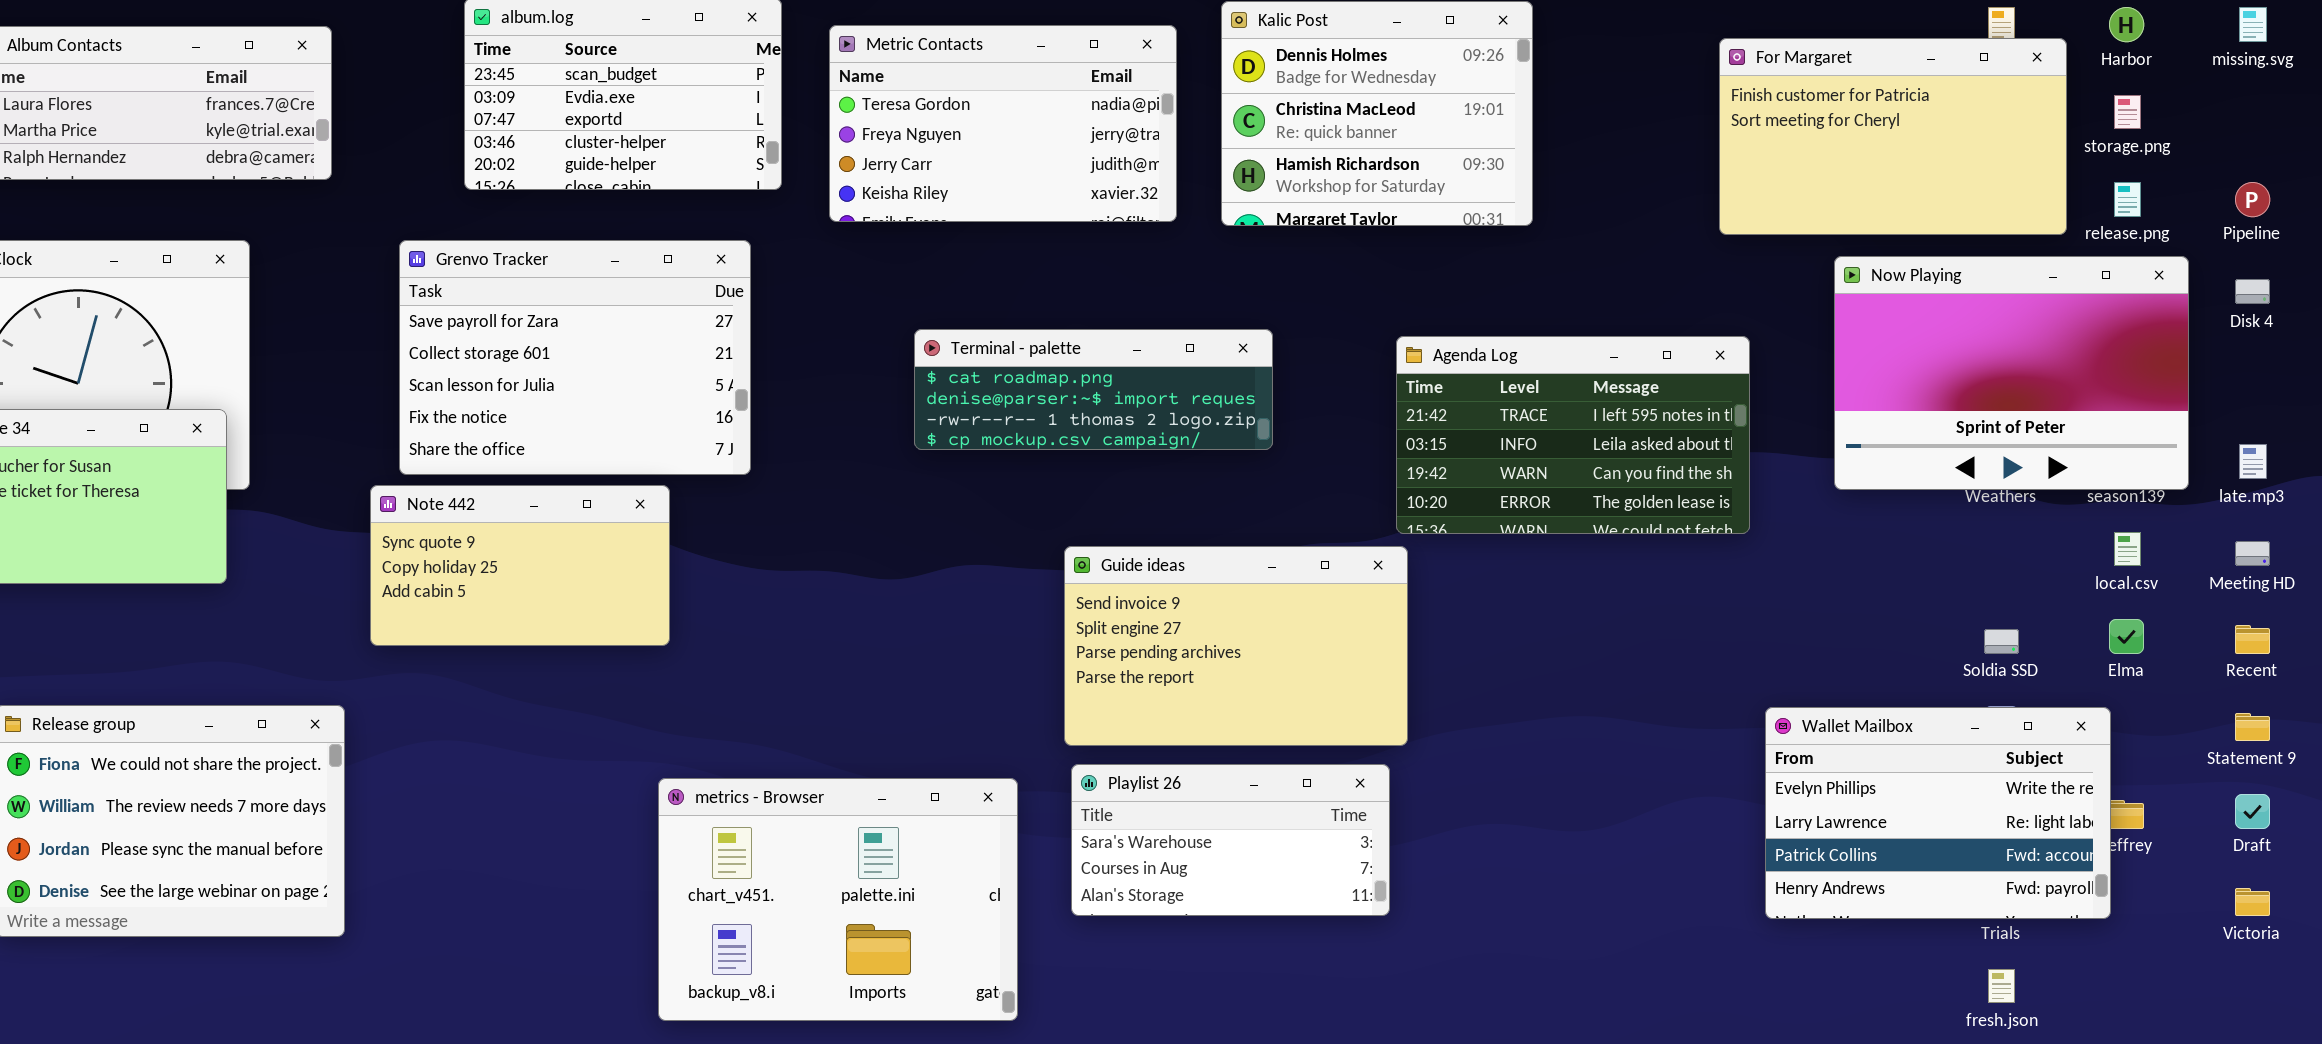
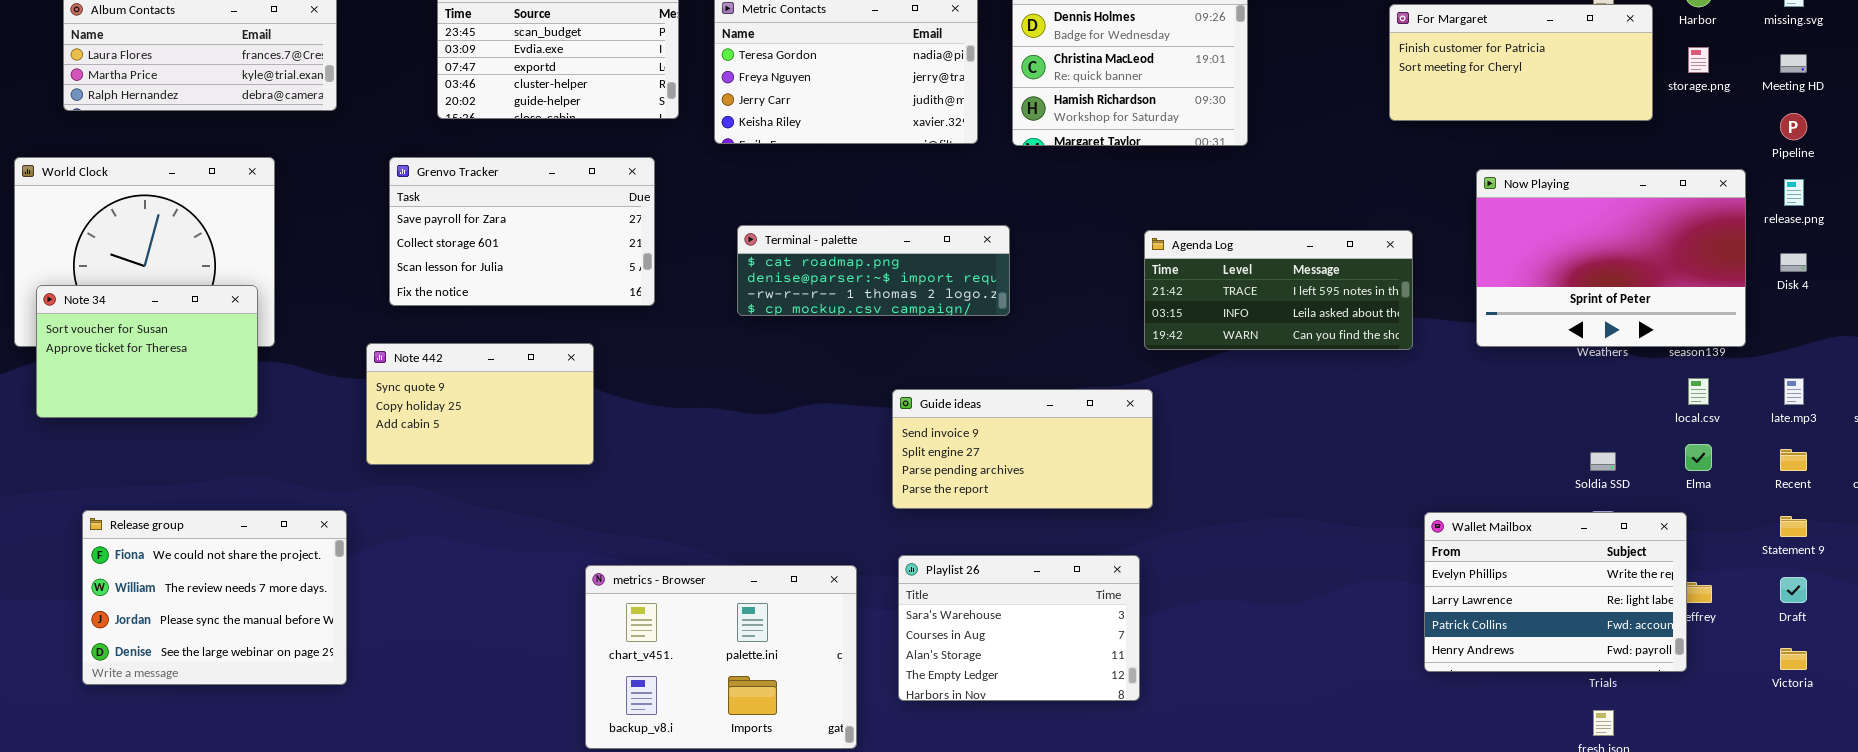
For Margaret: [1719,38,2067,235] -> [1389,4,1653,121], resized
release.png: [2114,182,2141,217] -> [1784,179,1804,206], moved
Grenvo Tracker: [399,240,751,475] -> [389,157,655,306], resized
Disk 4: [2235,279,2270,304] -> [1780,253,1807,272], moved
Terminal - palette: [914,329,1273,450] -> [737,225,1010,316], moved
Agenda Log: [1396,336,1750,534] -> [1144,230,1413,350], resized
late.mp3: [2239,444,2267,479] -> [1784,378,1804,405], moved
Meeting HD: [2235,541,2270,566] -> [1780,54,1807,73], moved
Guide ideas: [1064,546,1408,746] -> [892,389,1153,509], resized
Playlist 26: [1071,764,1390,916] -> [898,555,1140,701], resized

